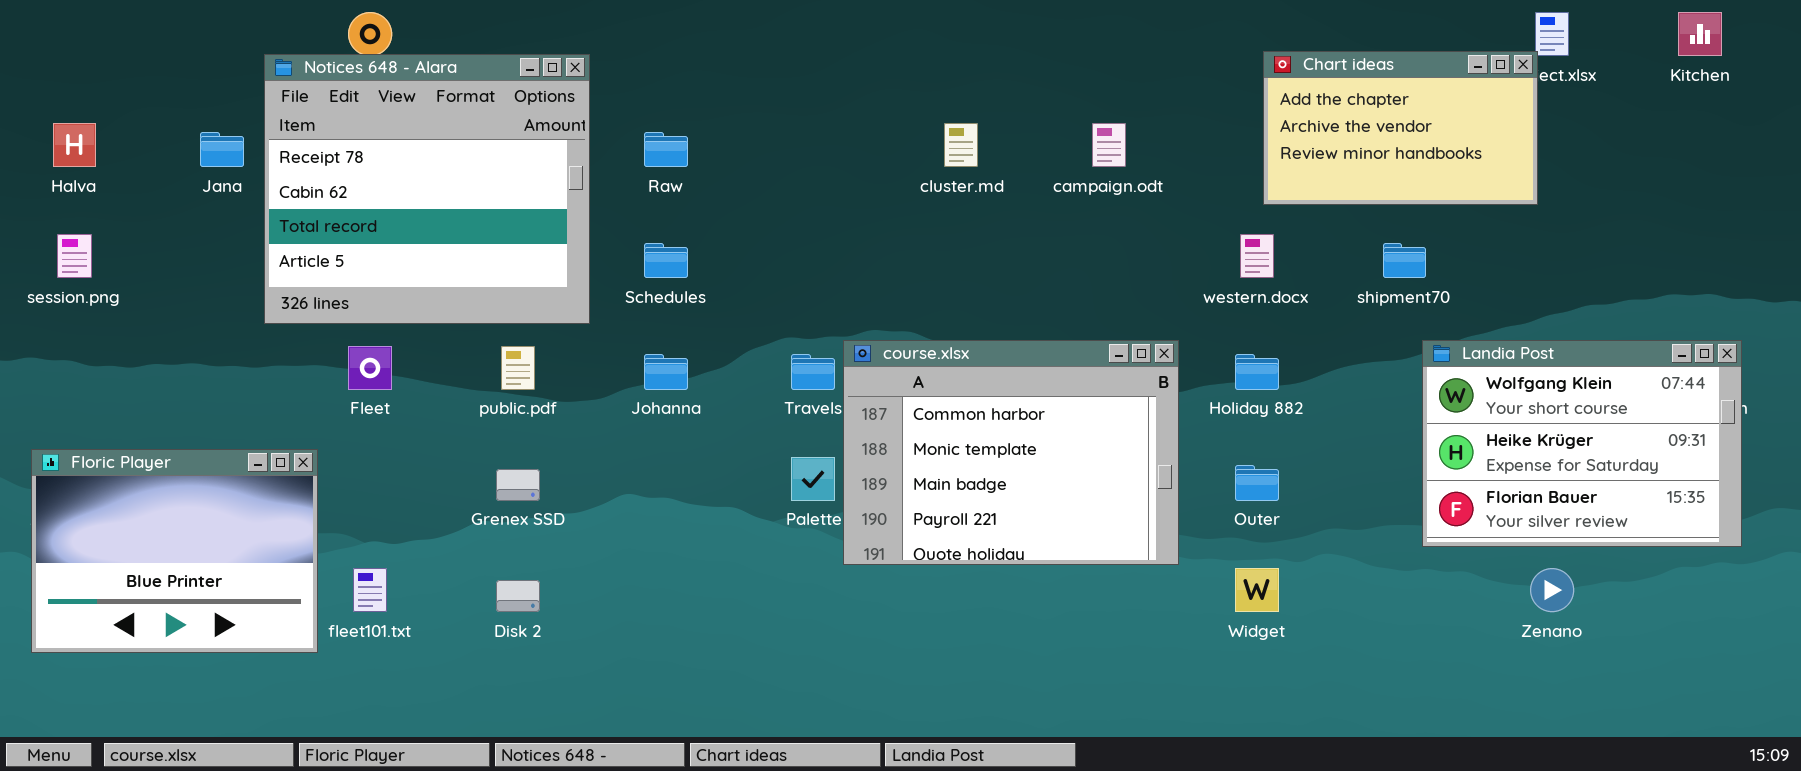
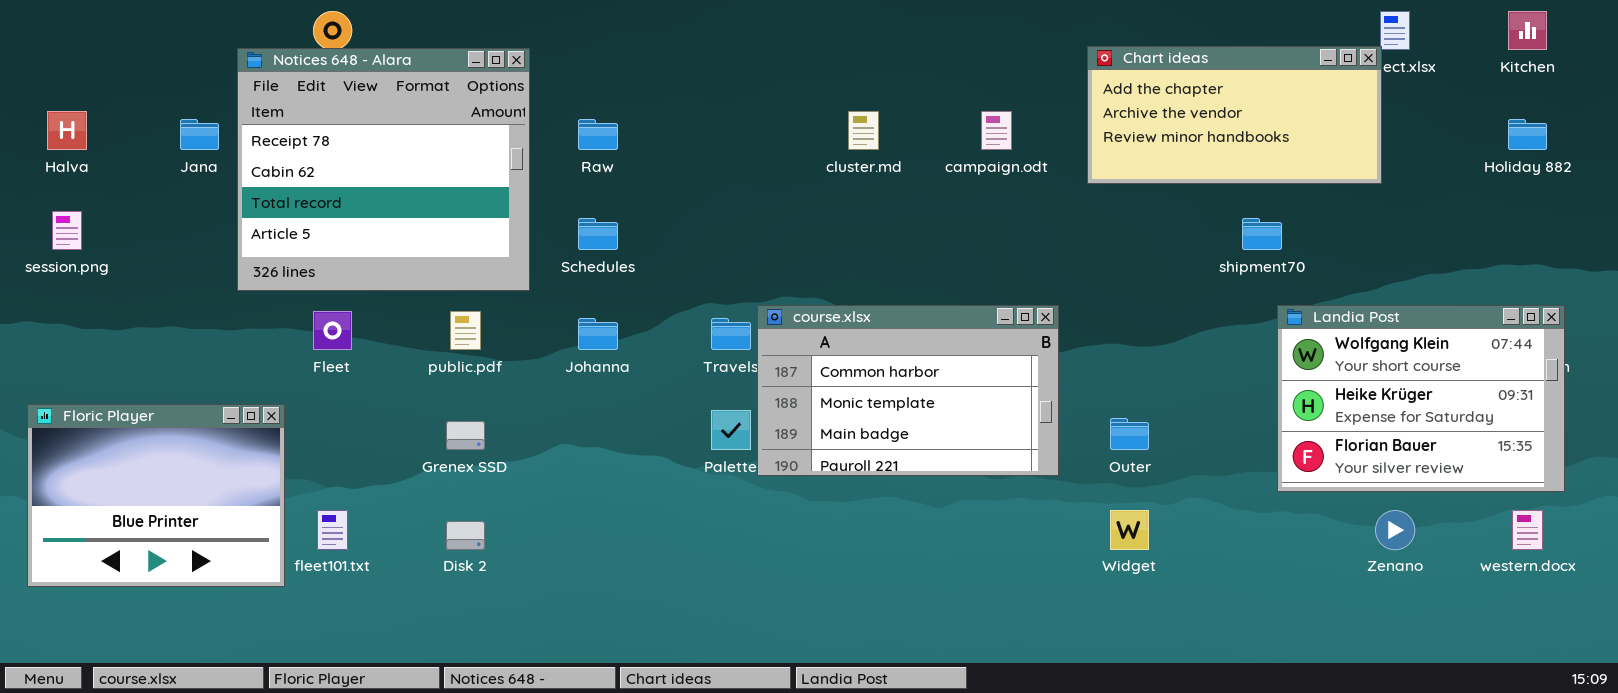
Chart ideas: [1263,51,1538,205] -> [1087,46,1382,184], resized
western.docx: [1240,234,1274,278] -> [1512,510,1543,550], moved
course.xlsx: [843,340,1179,565] -> [757,305,1059,476], resized
Holiday 882: [1235,354,1279,390] -> [1508,119,1547,150], moved

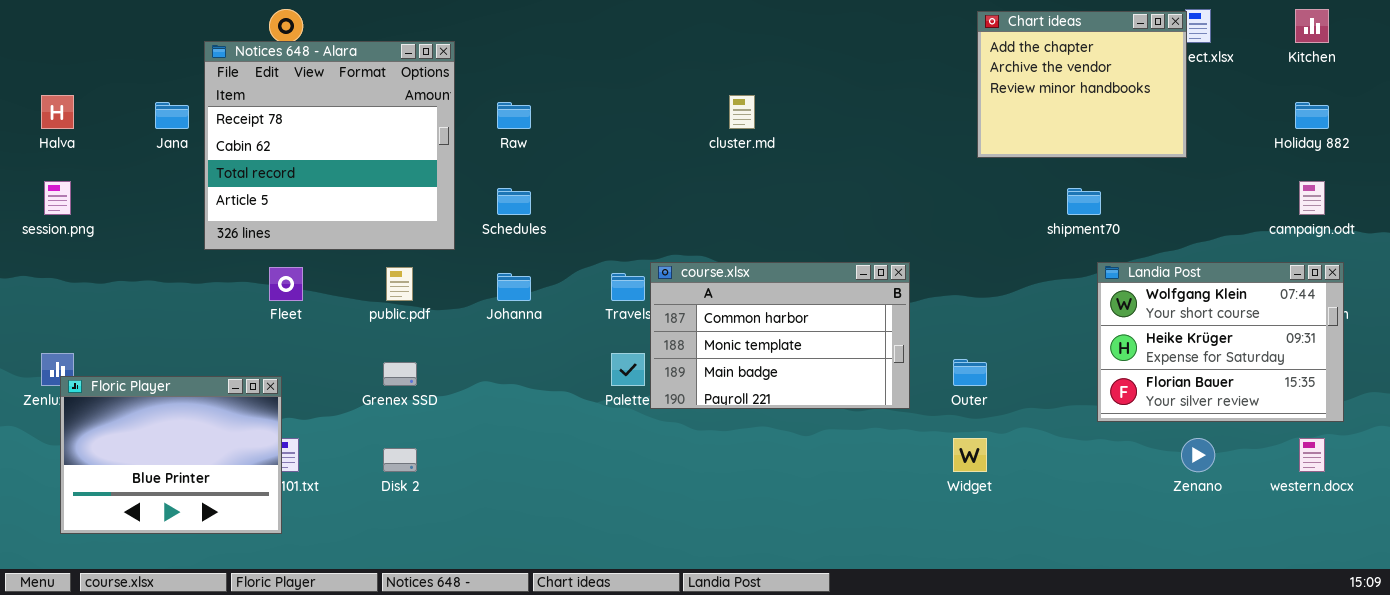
Chart ideas: [1087,46,1382,184] -> [977,11,1187,158], resized
campaign.odt: [981,111,1012,150] -> [1299,181,1325,215], moved
Floric Player: [27,404,285,587] -> [60,376,282,534], moved

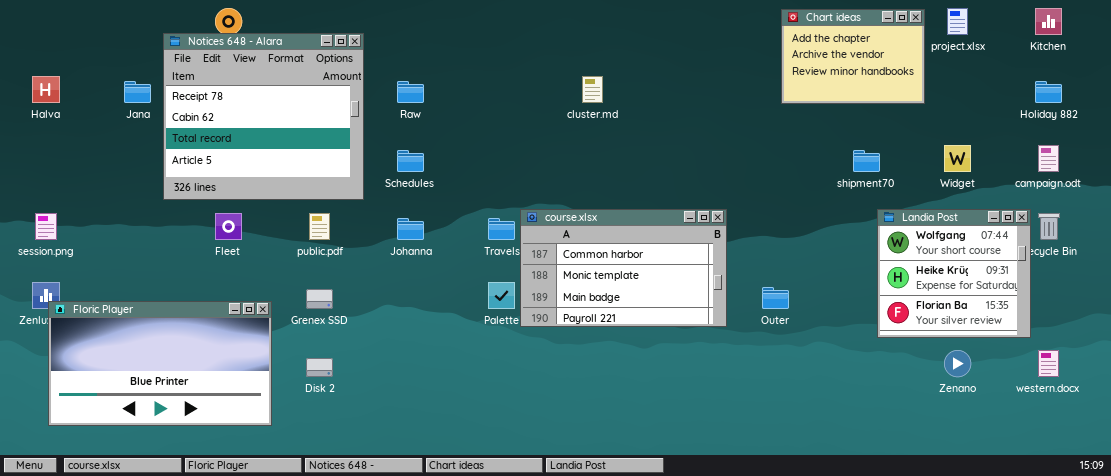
Chart ideas: [977,11,1187,158] -> [781,9,925,104], resized
session.png: [44,181,71,215] -> [35,213,57,240], moved
Landia Post: [1097,262,1344,422] -> [877,209,1031,338], resized
Floric Player: [60,376,282,534] -> [48,301,272,426], resized
Widget: [953,438,987,472] -> [944,145,971,172], moved

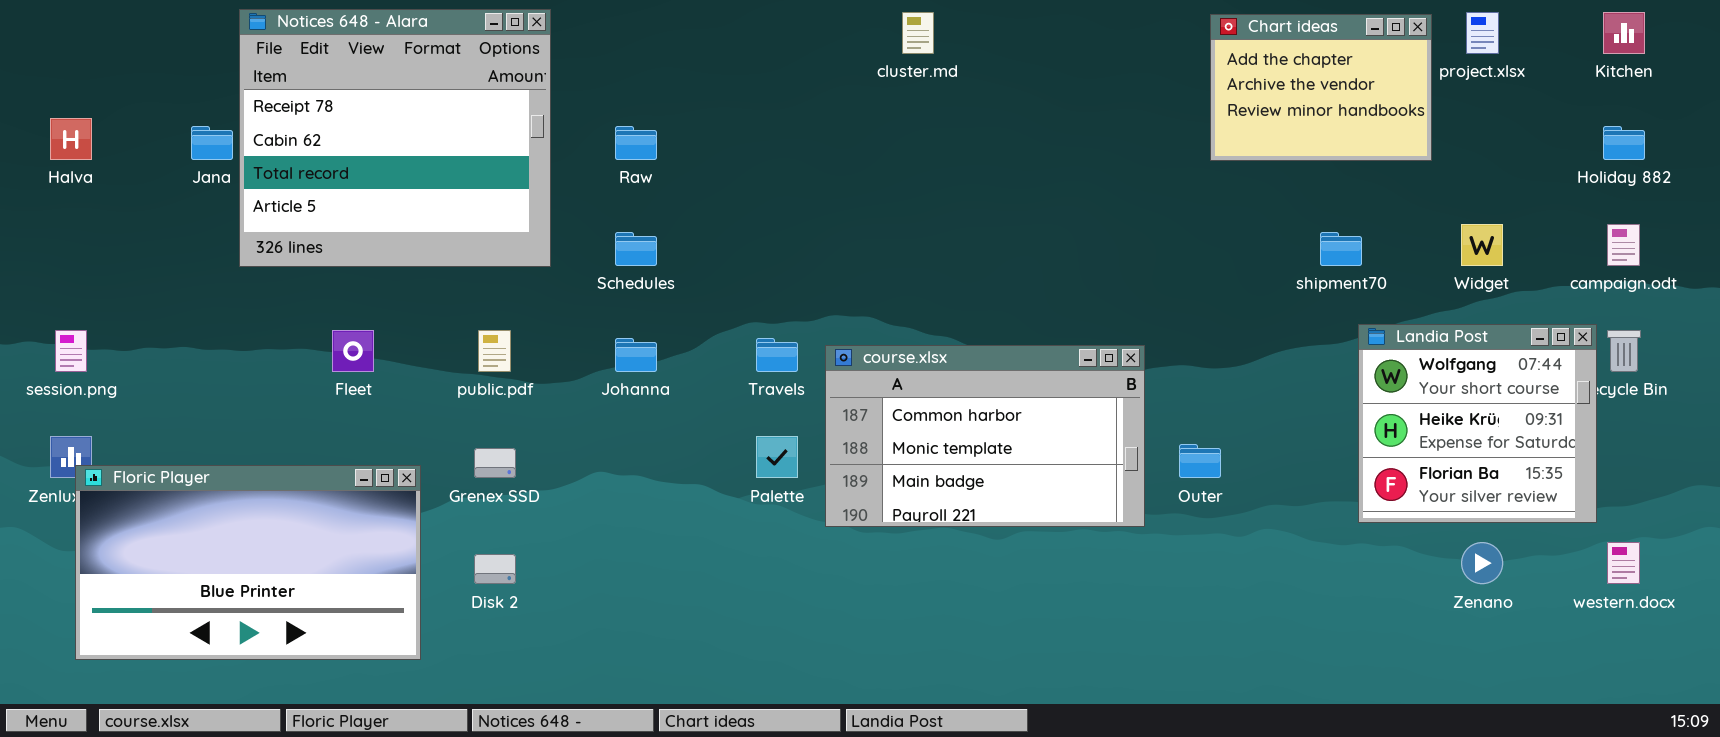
Notices 648 - Alara: [163,33,364,200] -> [239,9,551,267], moved
cluster.md: [582,76,603,103] -> [902,12,934,54], moved
course.xlsx: [520,209,727,327] -> [825,345,1145,527], moved

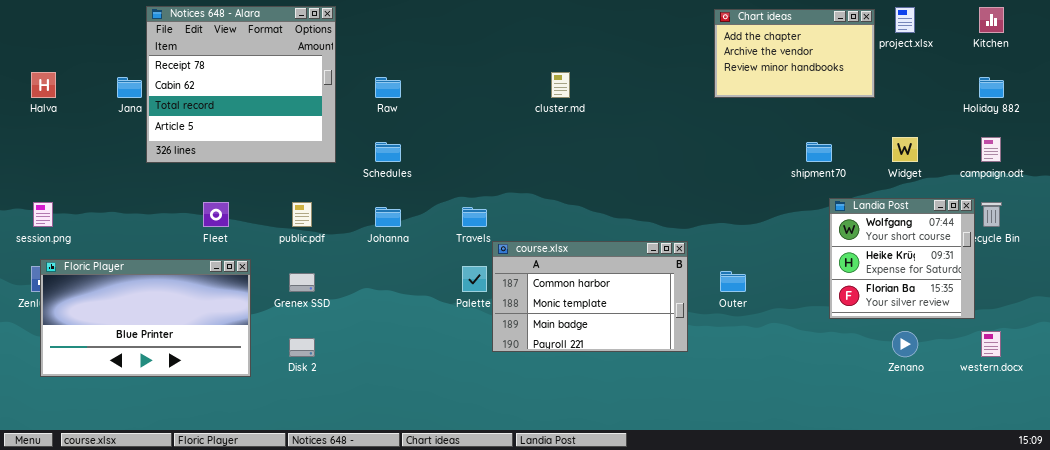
cluster.md: [902,12,934,54] -> [551,72,570,98], moved
Chart ideas: [1210,14,1432,161] -> [714,9,875,98], resized
course.xlsx: [825,345,1145,527] -> [492,241,688,352], moved
Floric Player: [75,465,421,660] -> [40,259,251,377], moved

